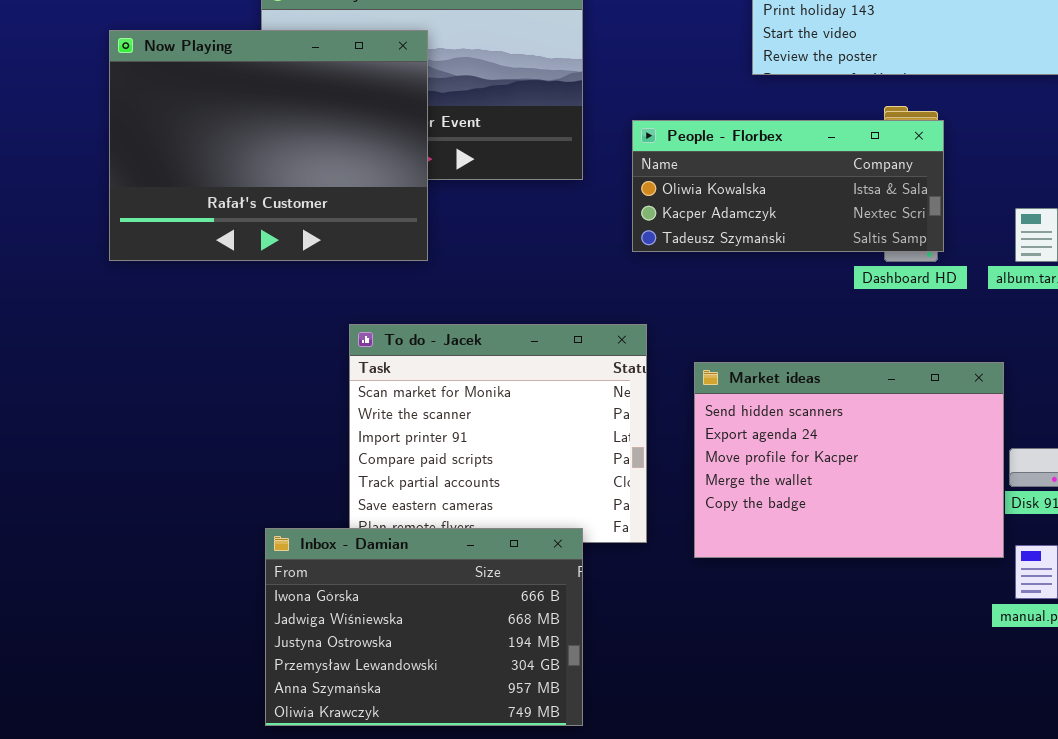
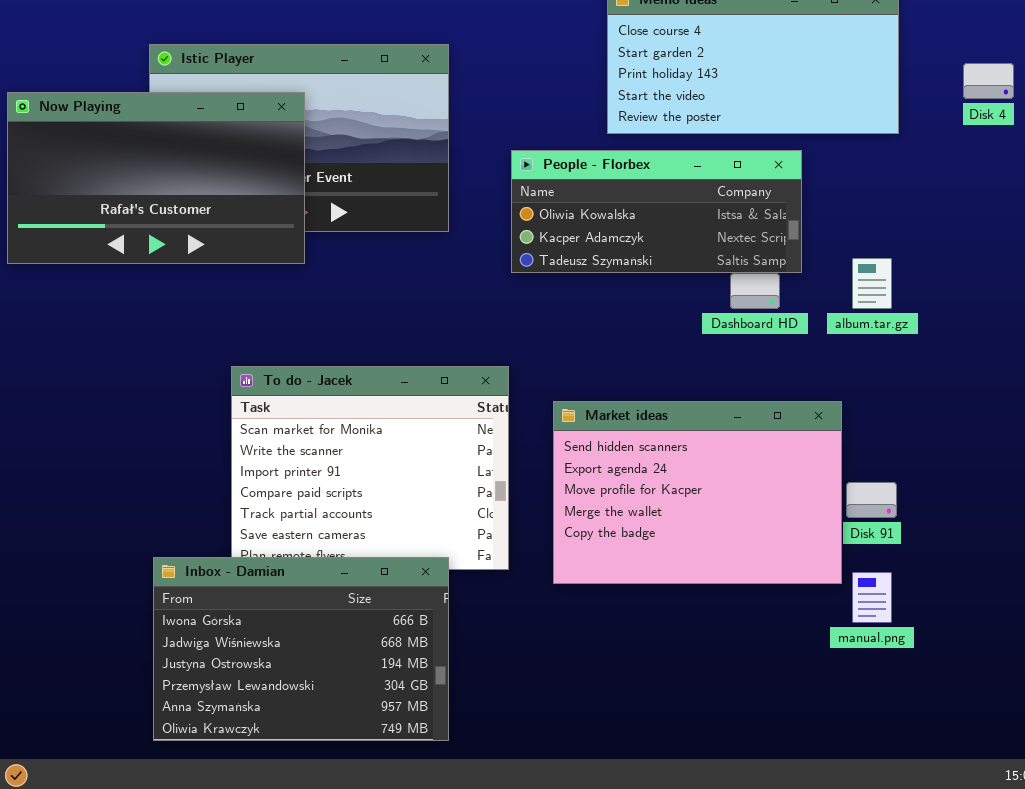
Now Playing: [109,30,428,261] -> [7,92,305,264], resized
People - Florbex: [632,120,944,252] -> [511,150,802,273], moved

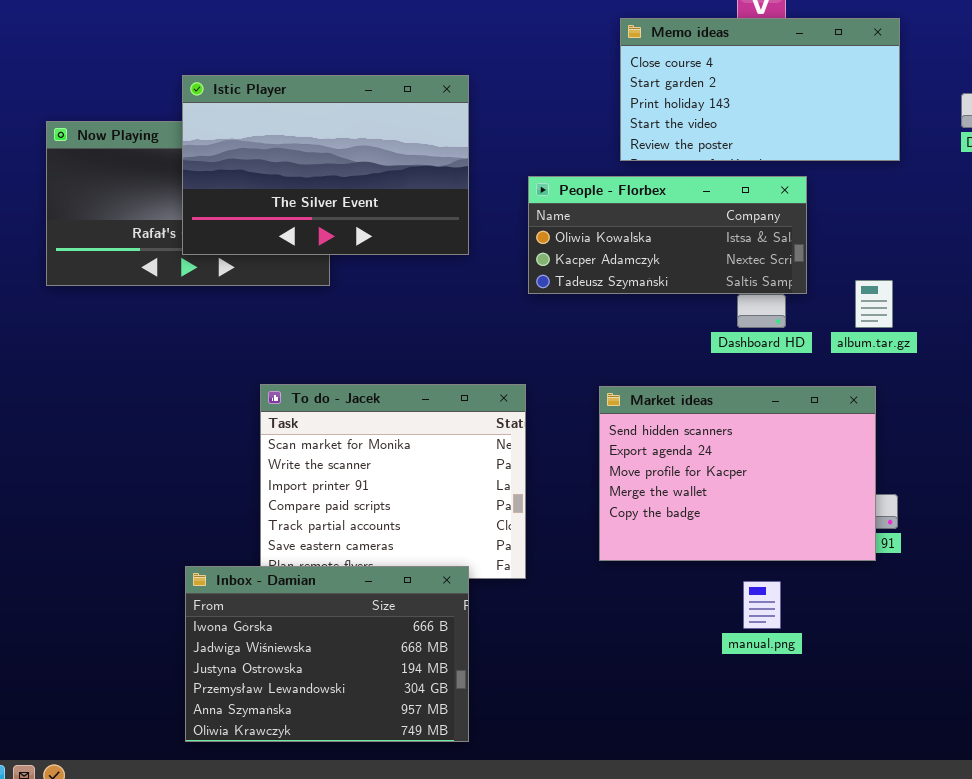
Istic Player: [149,44,449,232] -> [182,75,469,255], raised
Market ideas: [553,401,842,584] -> [599,386,876,561], moved
manual.png: [852,572,892,623] -> [743,581,781,629], moved

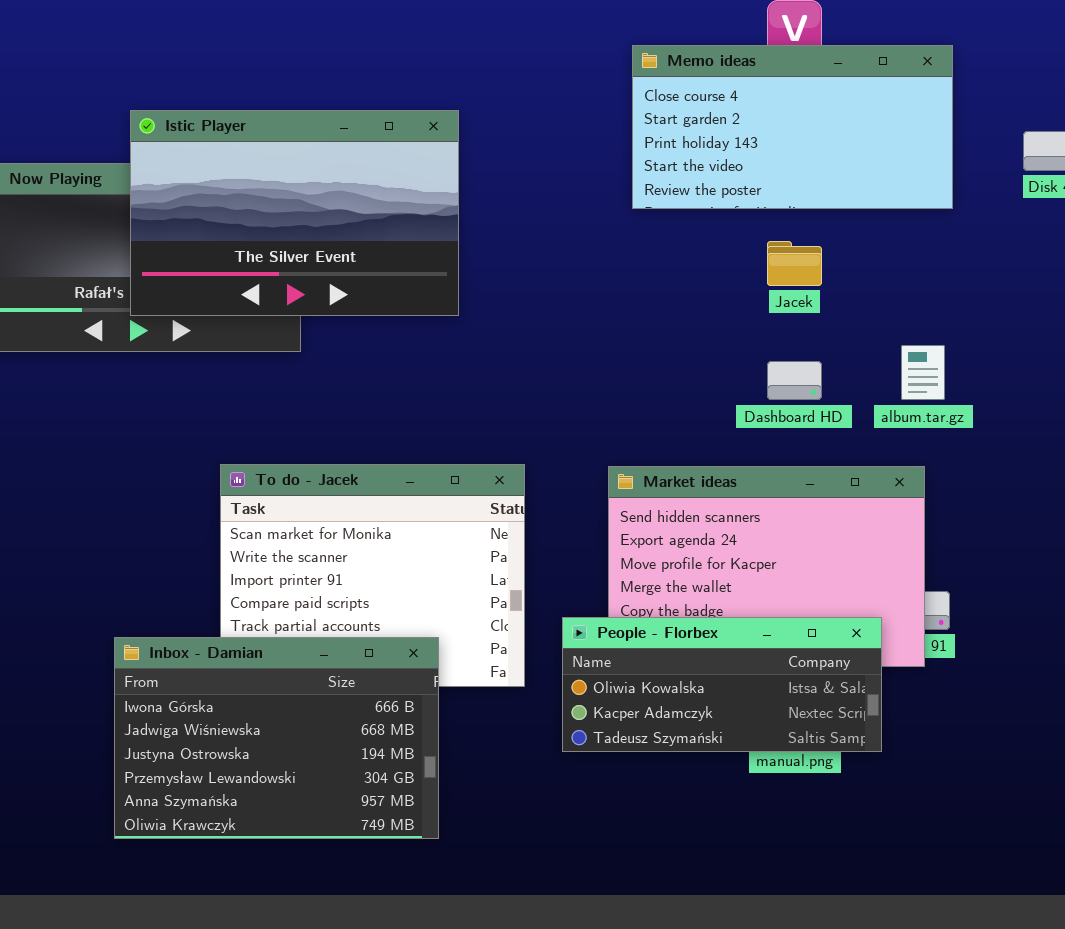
People - Florbex: [528,176,807,294] -> [562,617,882,752], moved
Inbox - Damian: [185,566,469,742] -> [114,637,439,839], moved

